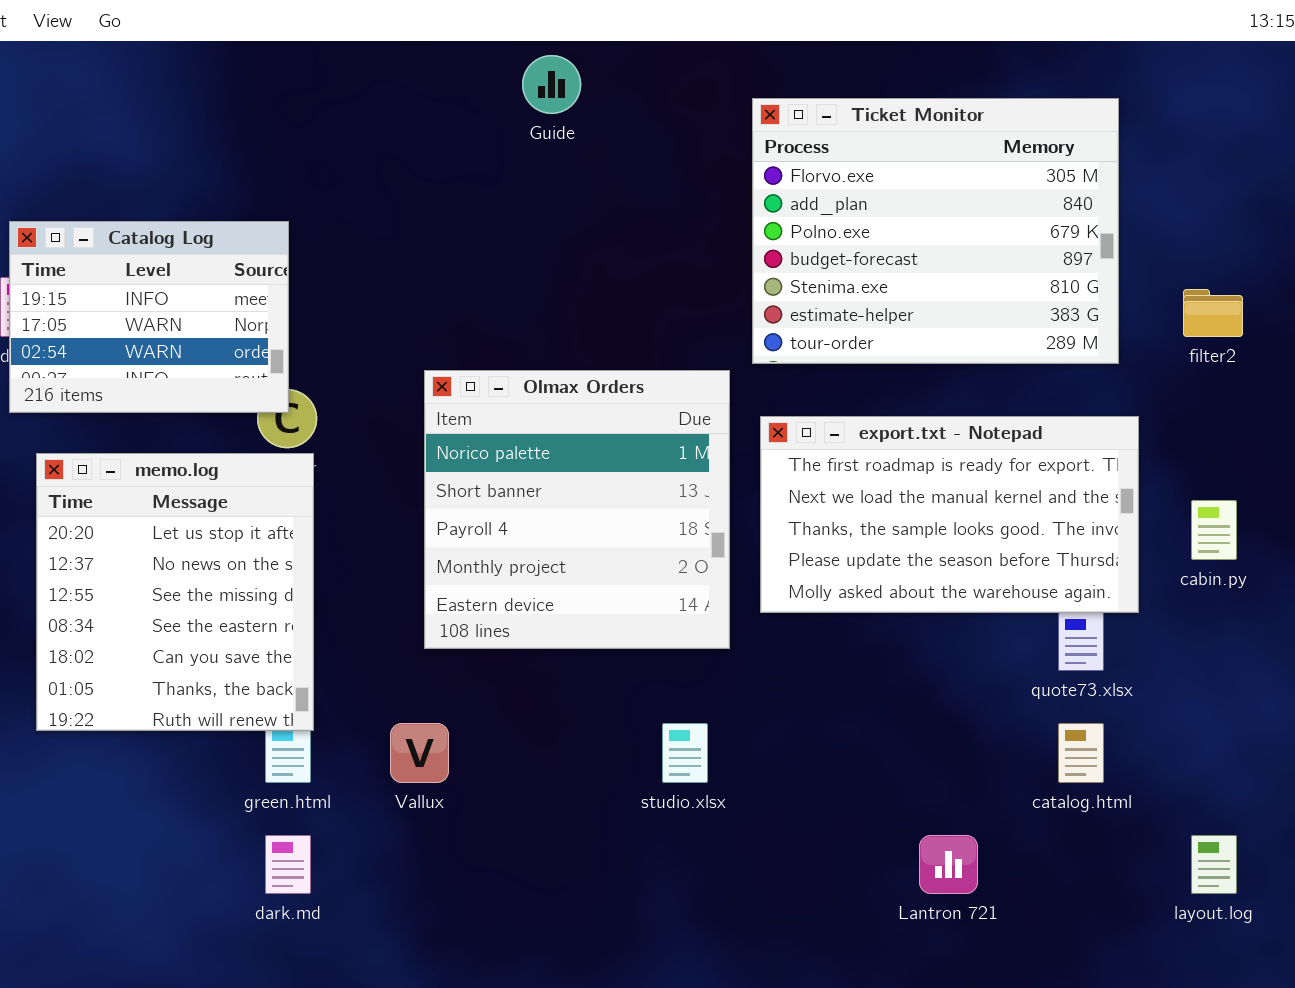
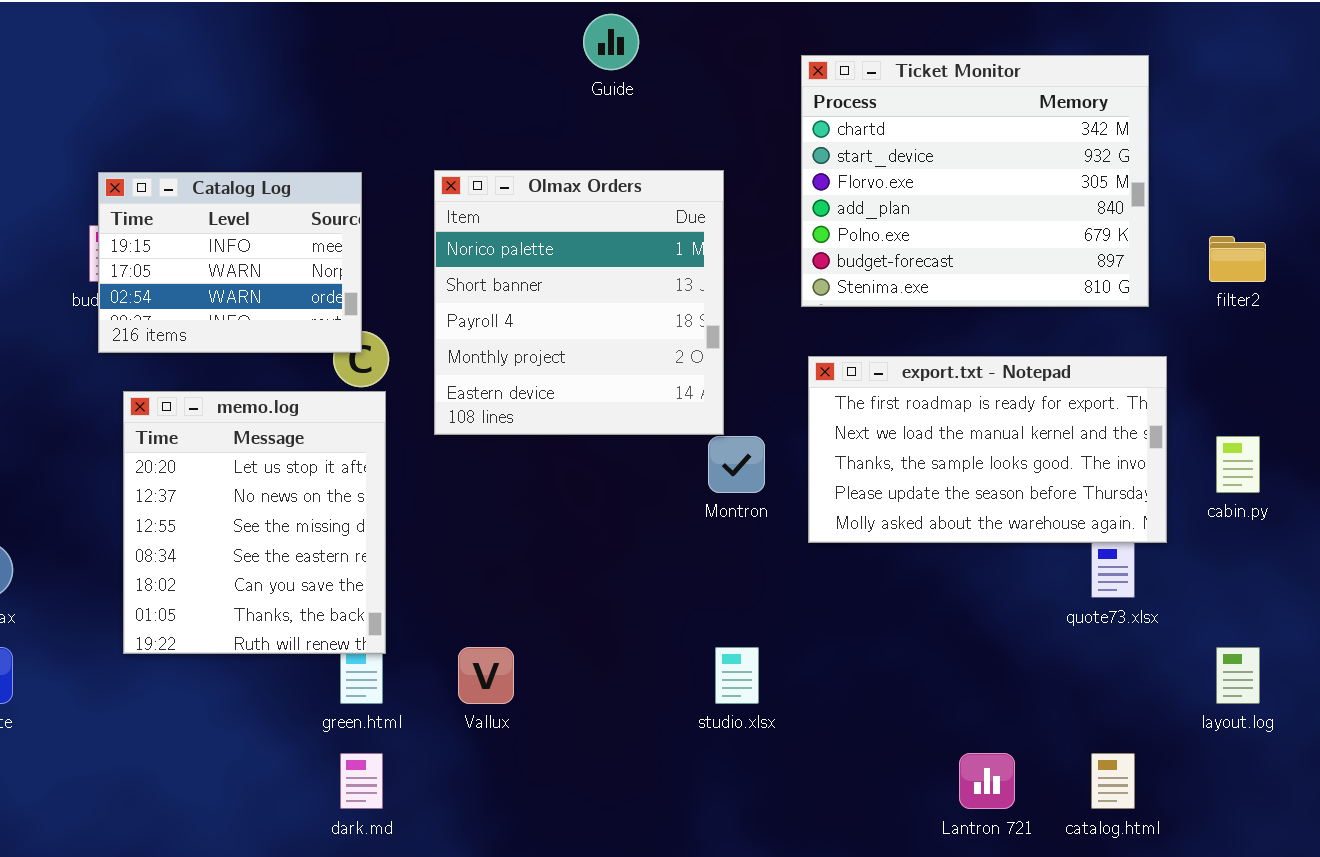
Ticket Monitor: [752,98,1119,364] -> [801,55,1149,307], scrolled up 2 rows
Olmax Orders: [424,370,730,649] -> [434,170,724,435], moved
catalog.html: [1058,723,1104,783] -> [1091,753,1135,809], moved
layout.log: [1191,835,1237,894] -> [1216,647,1260,704], moved

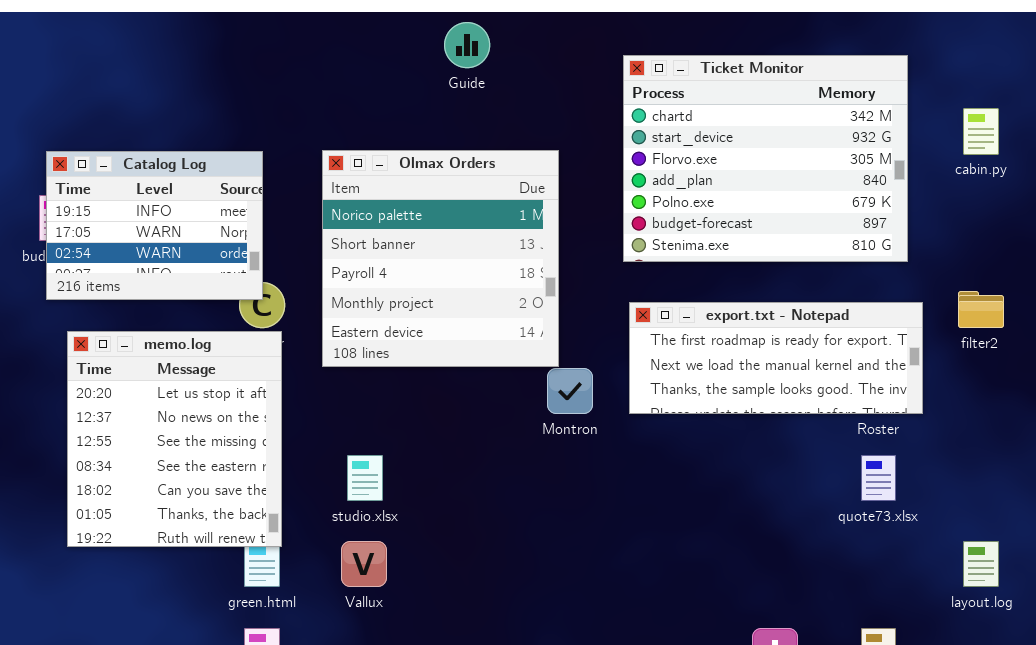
filter2: [1209,236,1266,282] -> [958,291,1004,328], moved
export.txt - Notepad: [808,356,1167,543] -> [629,302,923,414], resized
cabin.py: [1216,436,1260,493] -> [963,108,999,155], moved
studio.xlsx: [715,647,759,704] -> [347,455,383,501], moved

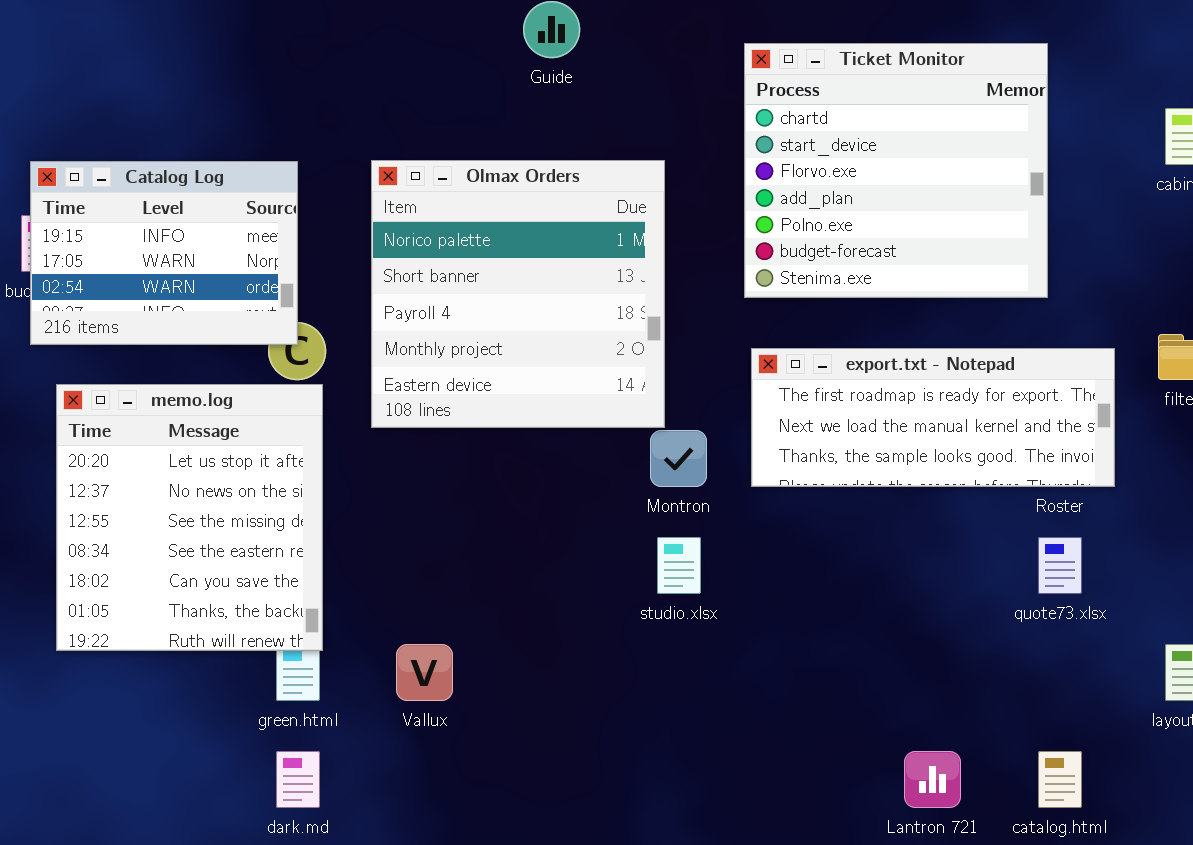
Ticket Monitor: [623,55,908,262] -> [744,43,1048,298], resized
studio.xlsx: [347,455,383,501] -> [657,537,701,594], moved

